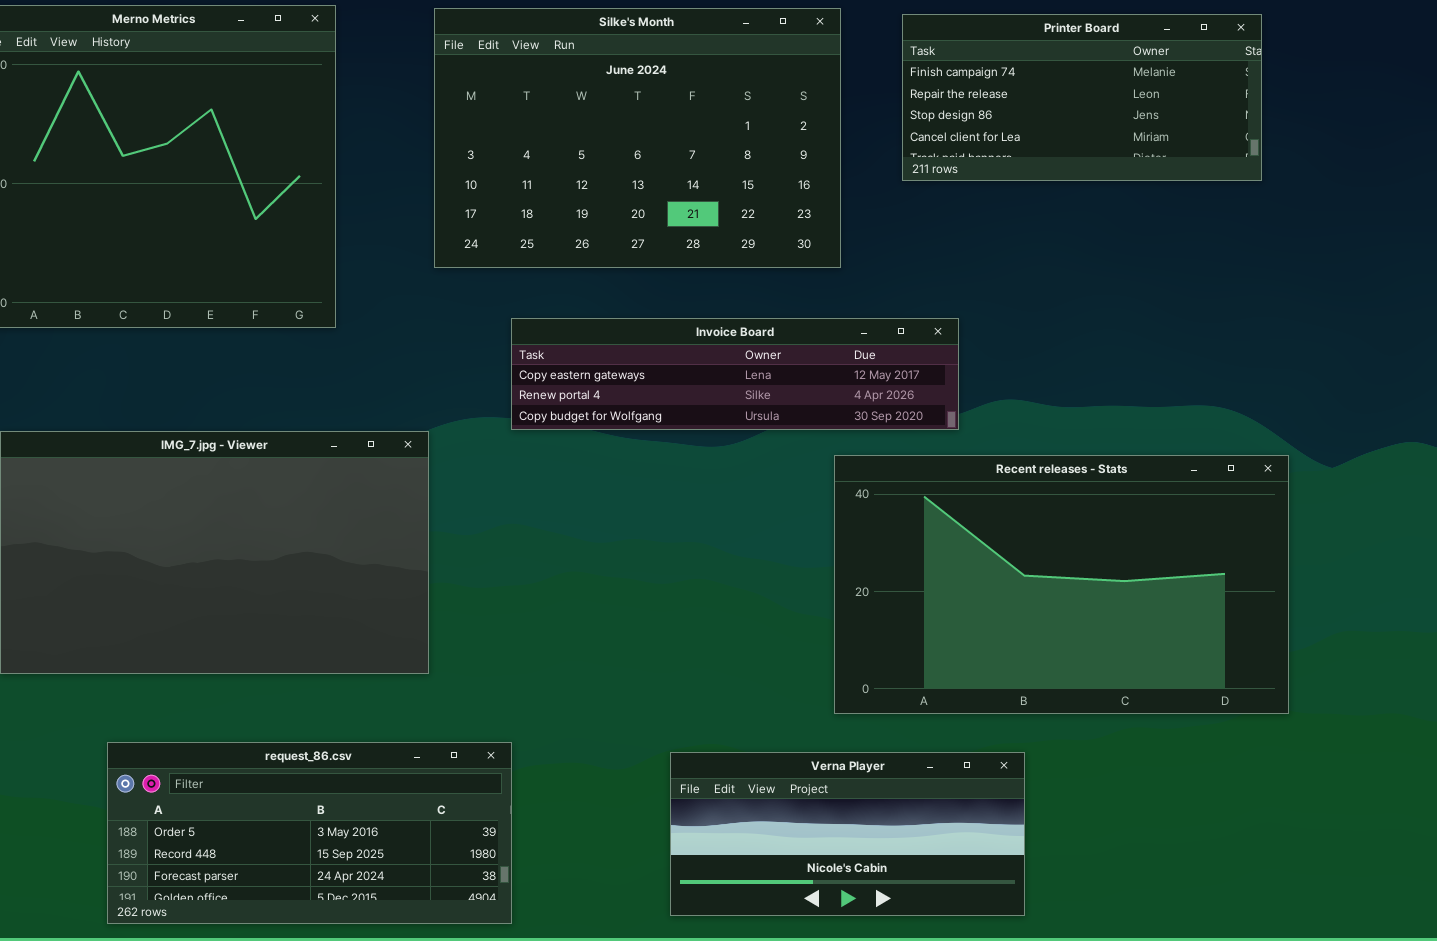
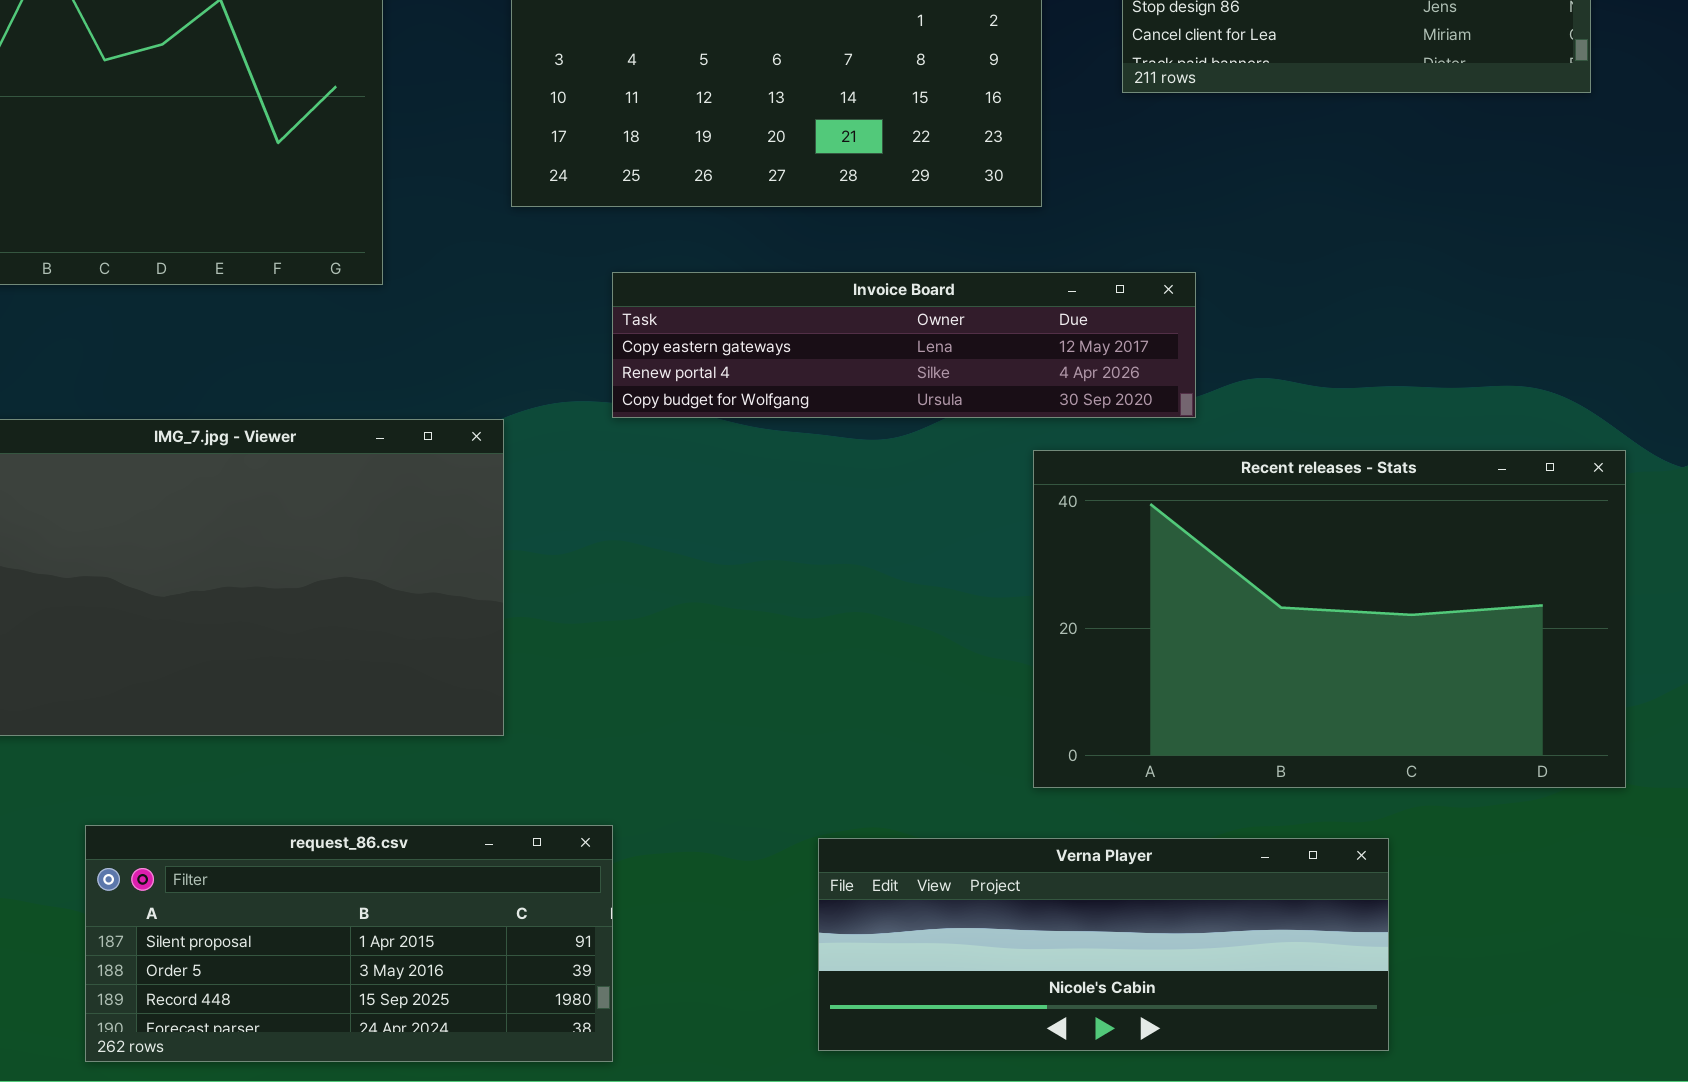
request_86.csv: [107,742,512,924] -> [85,825,613,1062], scrolled up 1 row
Verna Player: [670,752,1025,916] -> [818,838,1389,1051], resized

